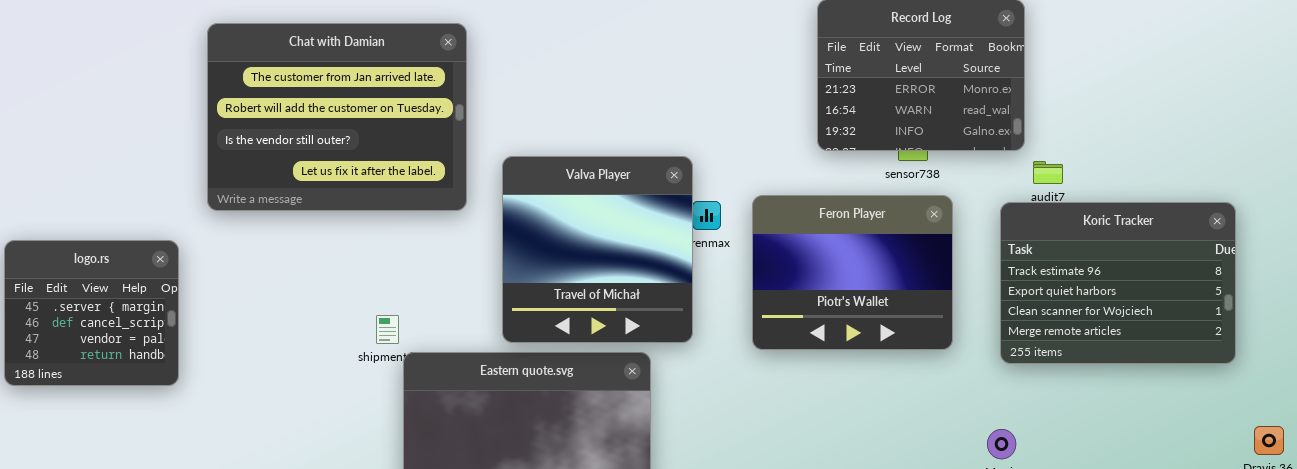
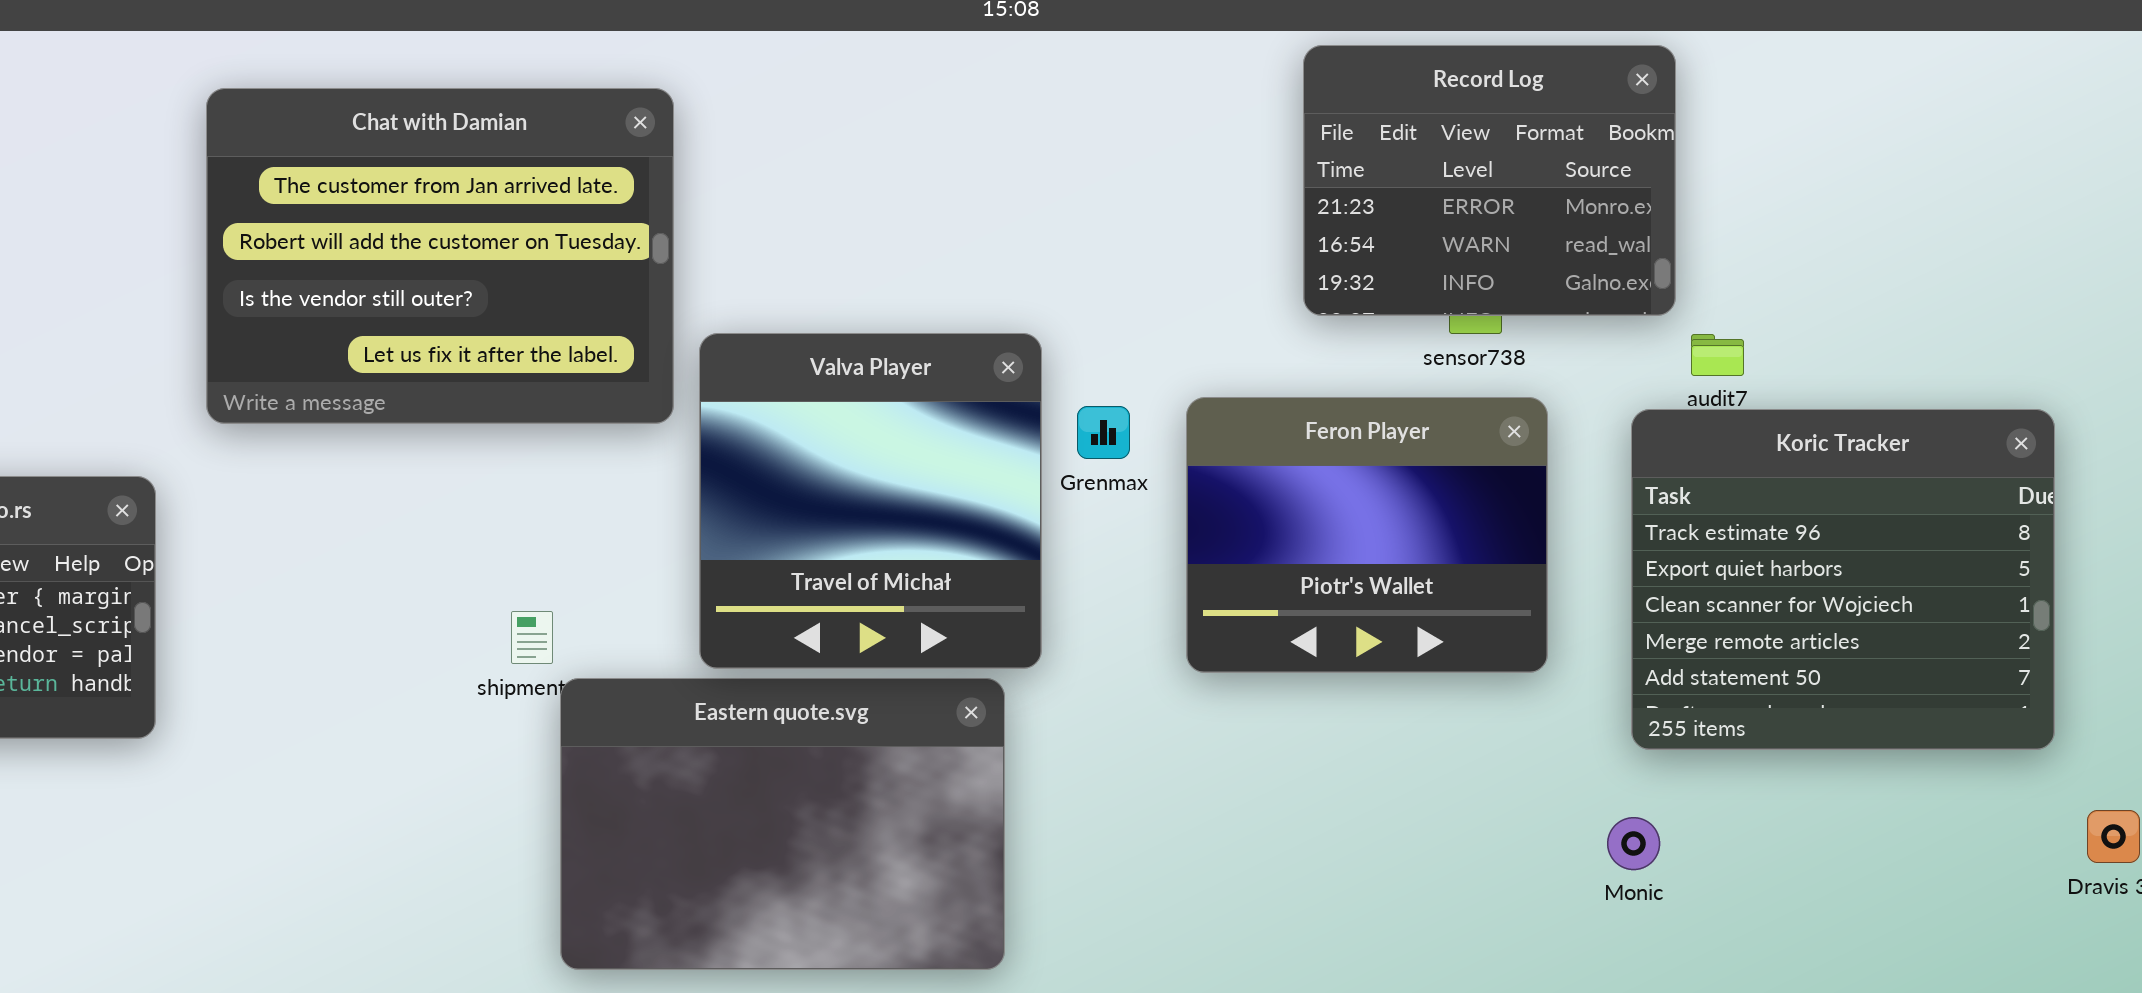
Valva Player: [502,156,693,343] -> [699,333,1042,669], moved
Koric Tracker: [1000,202,1236,364] -> [1631,409,2055,750], resized

